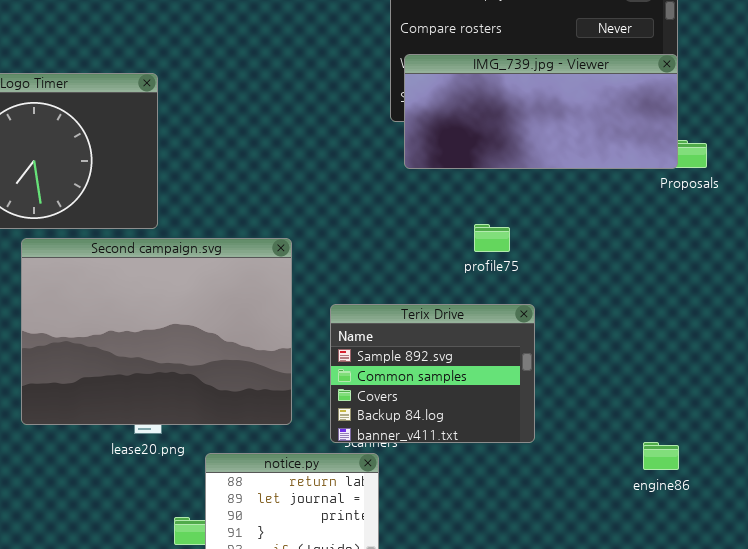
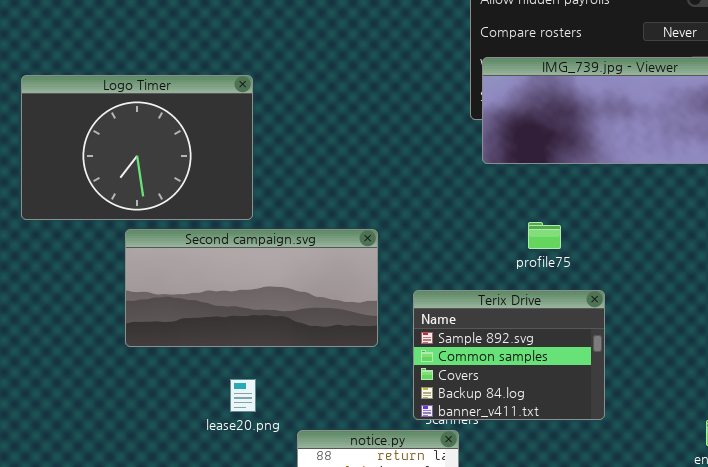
profile75: [474,224,510,252] -> [528,222,561,249], moved
Second campaign.svg: [21,238,292,425] -> [125,229,378,347], resized

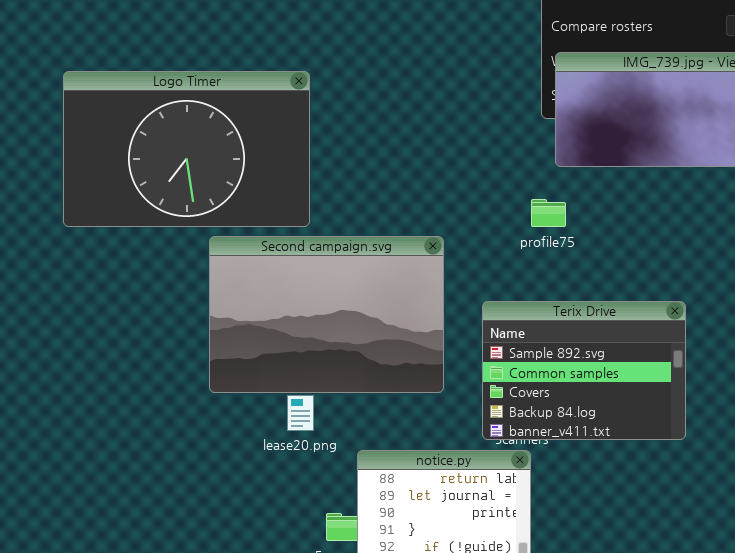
profile75: [528,222,561,249] -> [531,199,566,227], moved
Second campaign.svg: [125,229,378,347] -> [209,236,444,393], resized

